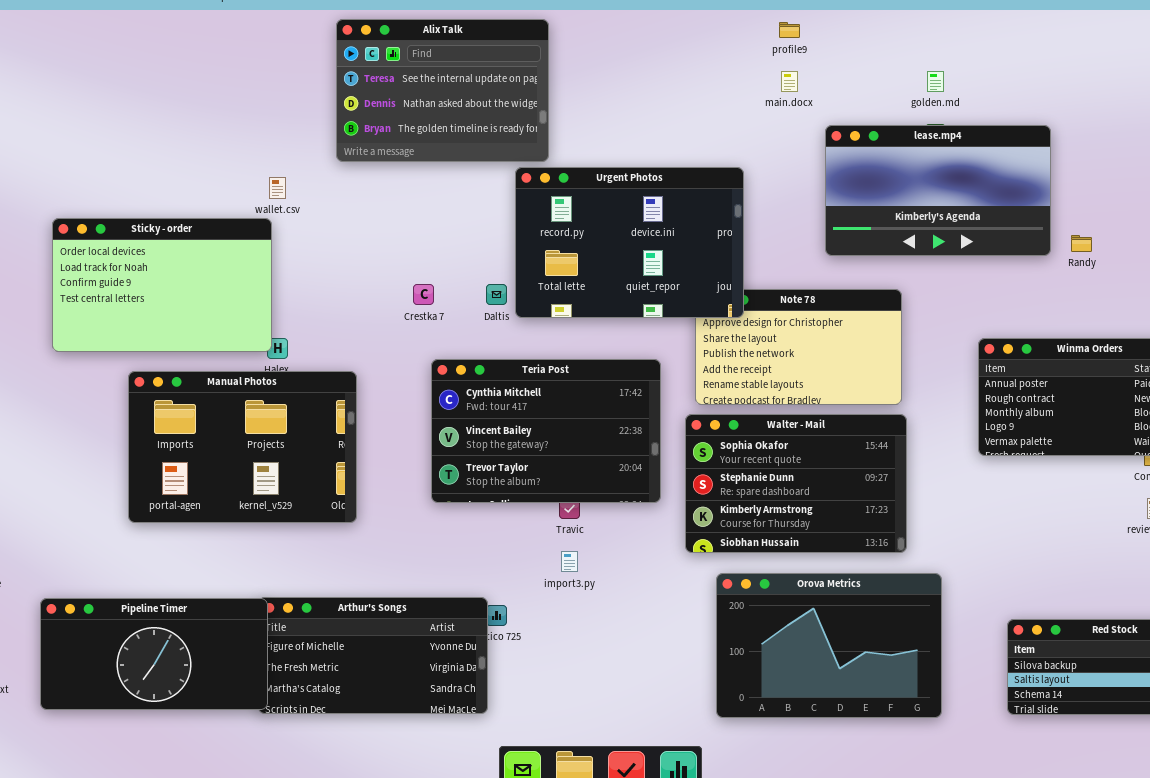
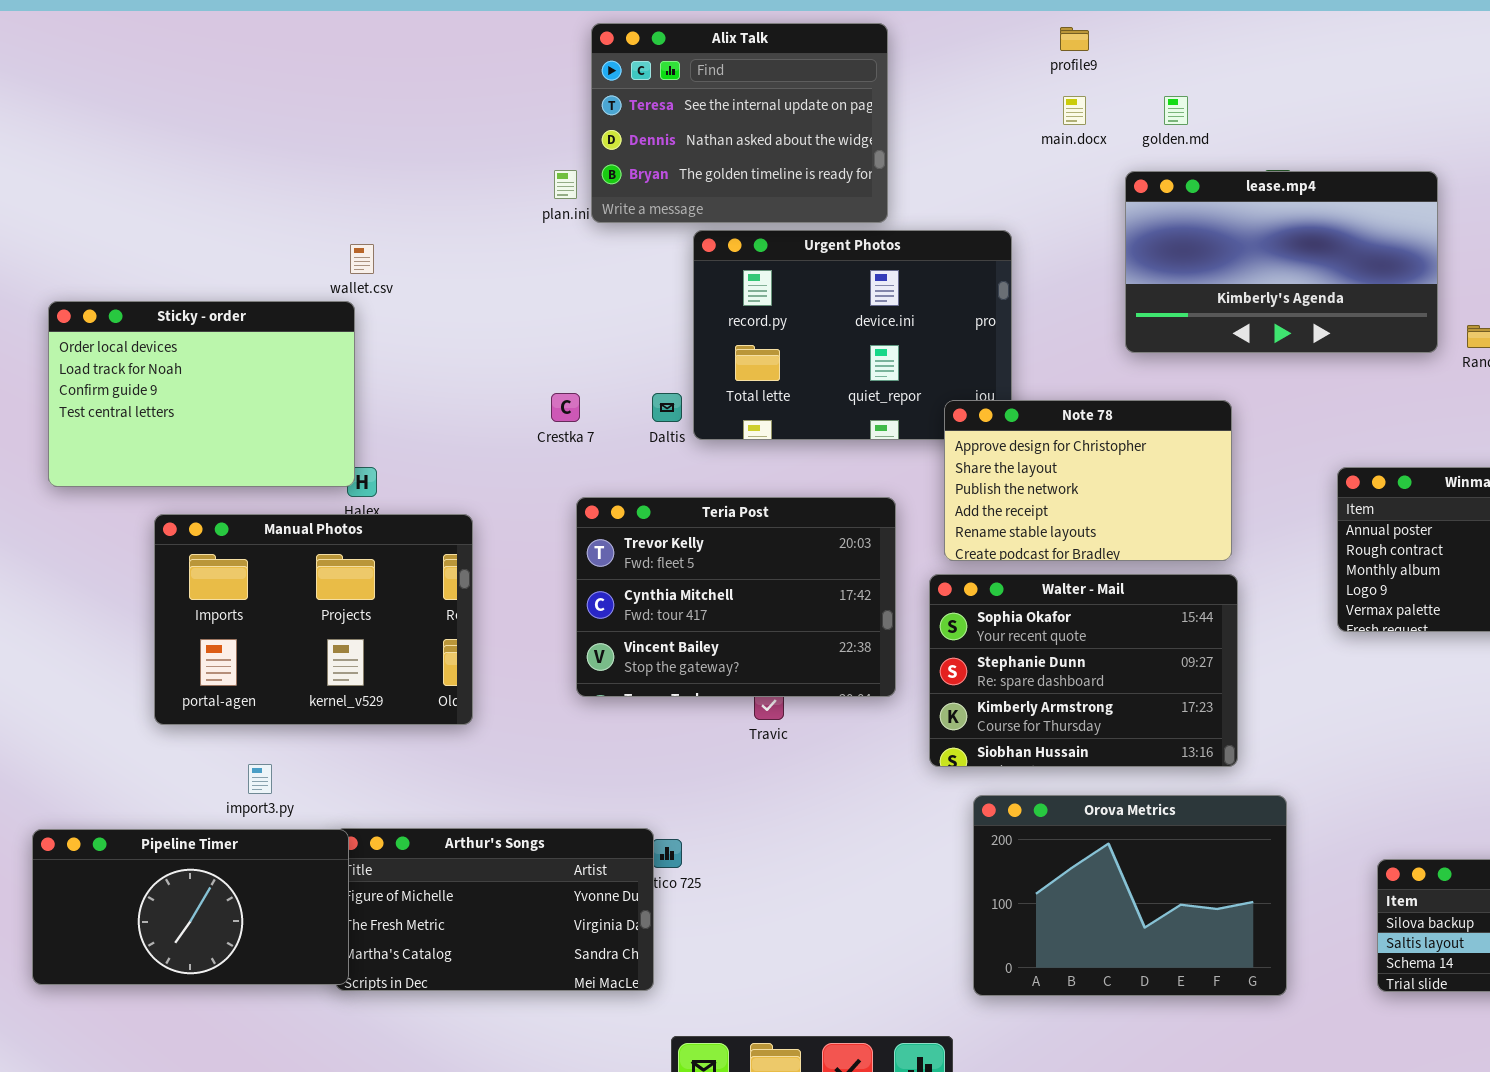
Alix Talk: [336,19,549,162] -> [591,23,888,223], moved
golden.md: [927,71,944,92] -> [1164,96,1188,125], moved
Note 78: [695,289,902,405] -> [944,400,1232,561], raised
Teria Post: [431,359,661,503] -> [576,497,896,697], scrolled up 1 row
import3.py: [561,551,578,572] -> [248,764,272,794], moved

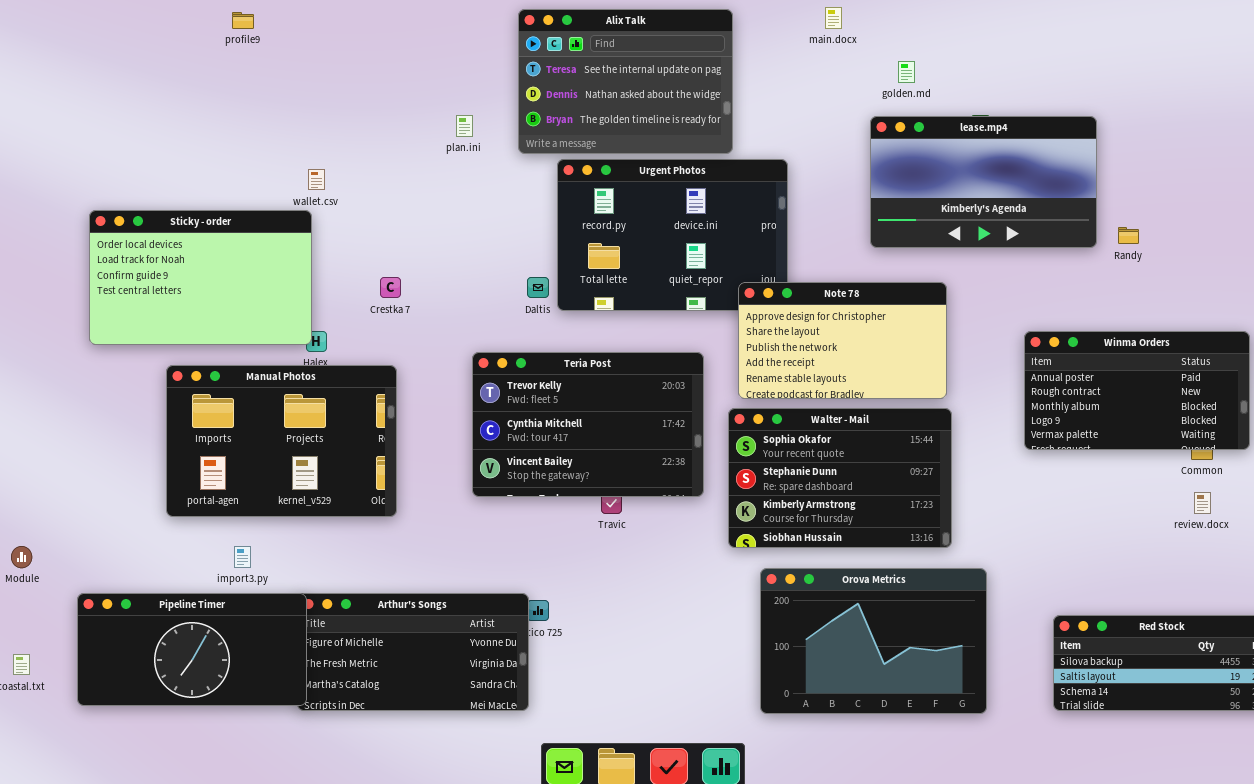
Alix Talk: [591,23,888,223] -> [518,9,733,154], moved
profile9: [1060,27,1089,51] -> [232,12,254,29], moved
main.docx: [1063,96,1086,125] -> [825,7,842,29], moved
Crestka 7: [551,393,580,422] -> [380,277,401,298], moved

